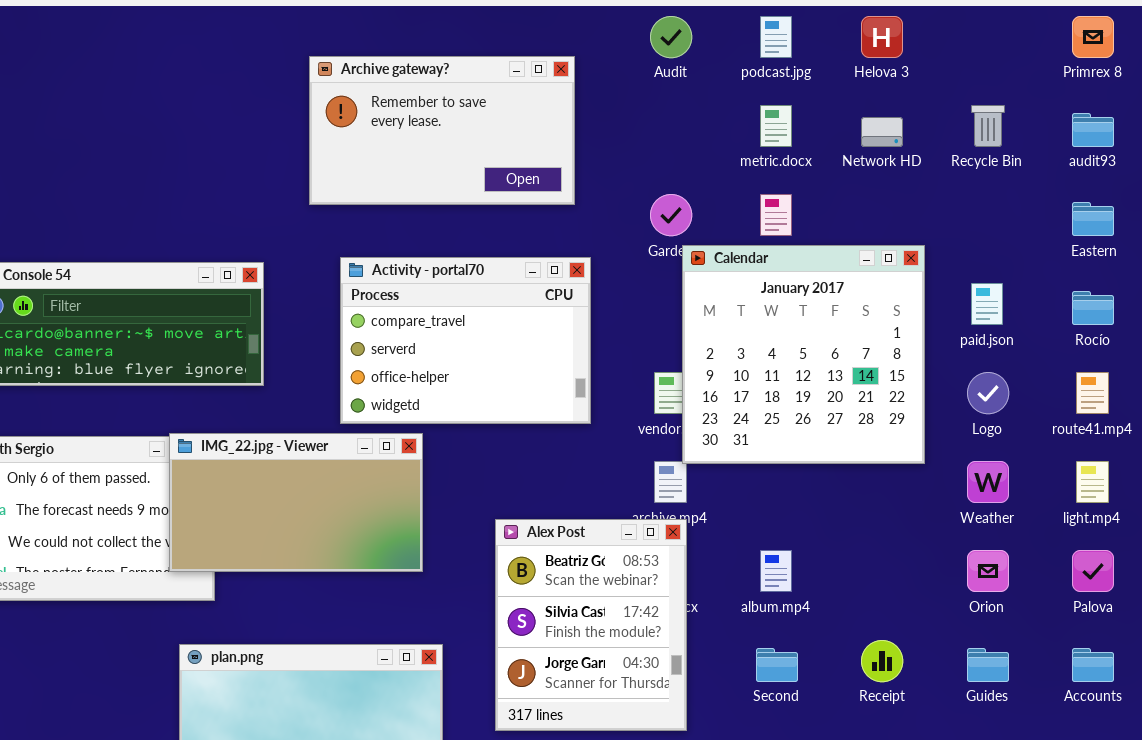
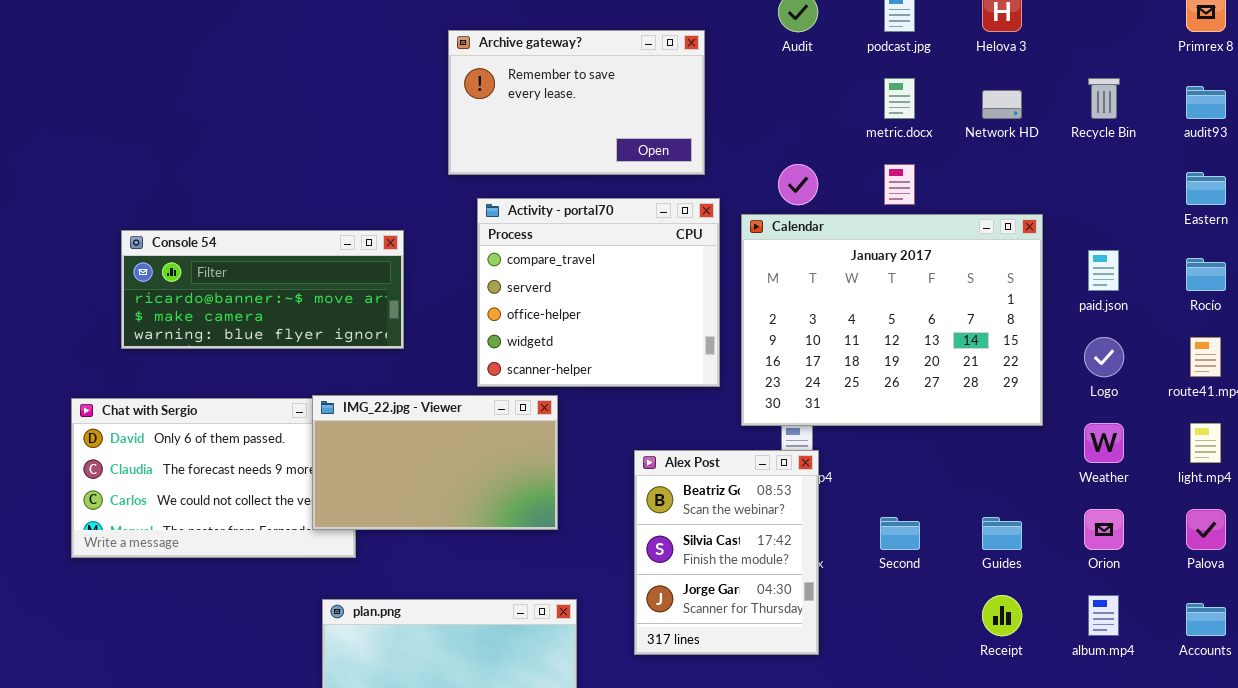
Calendar: [682,245,925,464] -> [741,214,1043,426], resized
Activity - portal70: [340,257,591,424] -> [477,198,720,387], resized
Alex Post: [495,519,687,731] -> [634,450,819,655], moved
album.mp4: [760,550,792,592] -> [1088,595,1119,636], moved
Second: [756,648,798,682] -> [880,517,920,550], moved
Guides: [967,648,1009,682] -> [982,517,1022,550], moved

